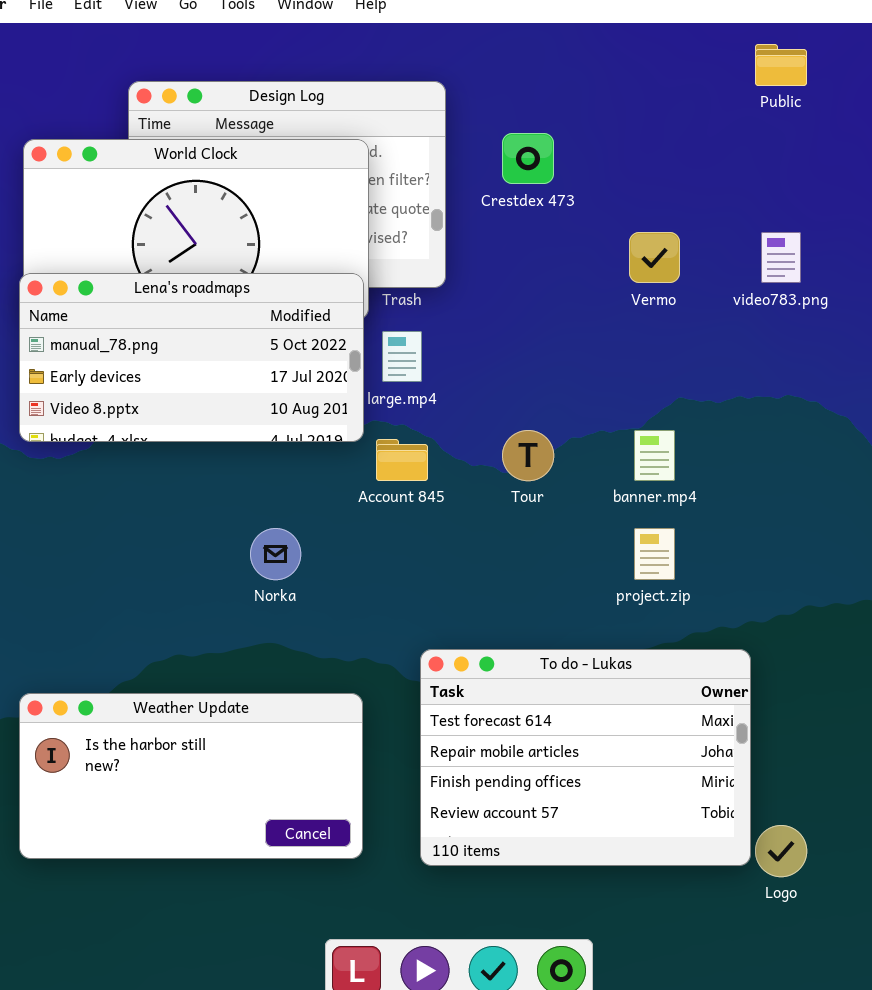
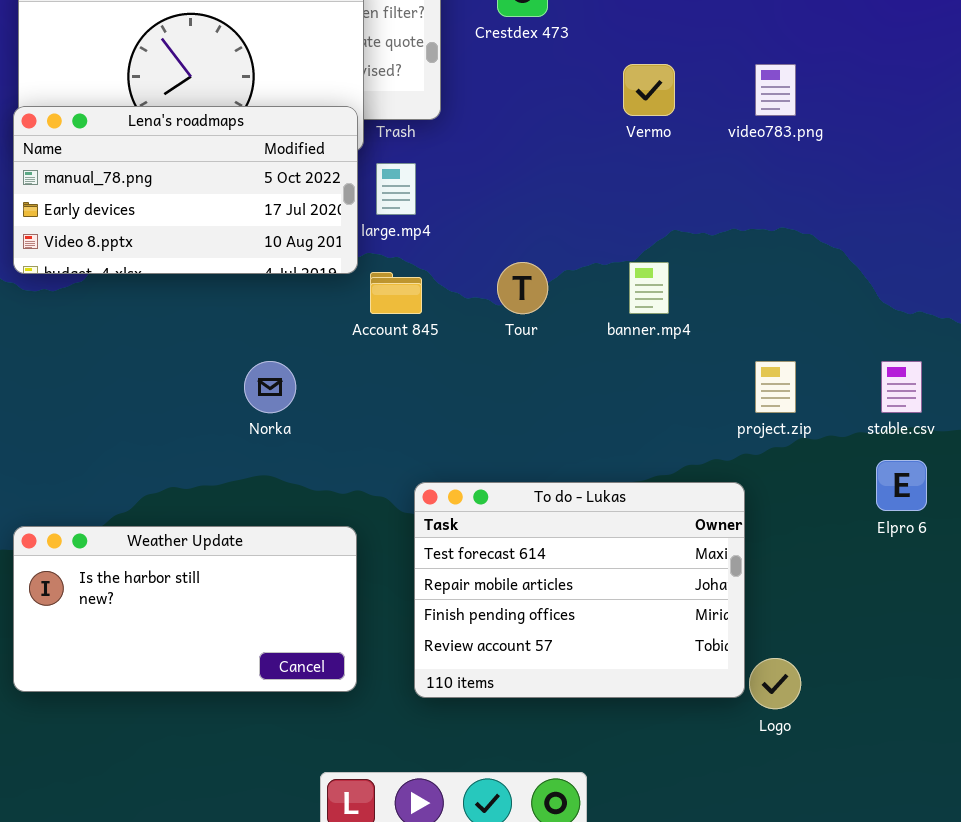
project.zip: [634,528,675,580] -> [755,361,796,413], moved

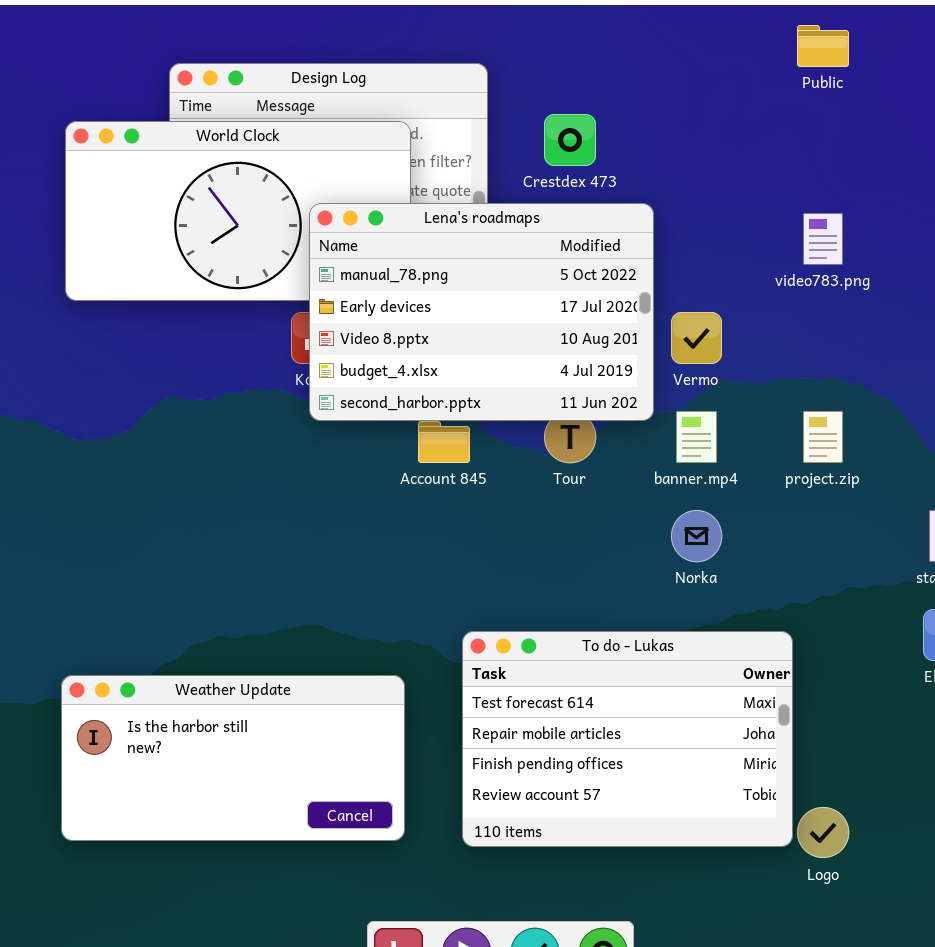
Vermo: [623,64,675,116] -> [671,312,722,364], moved
Lena's roadmaps: [13,106,358,274] -> [309,203,654,421], moved, resized
Norka: [244,361,296,413] -> [671,510,722,562], moved
project.zip: [755,361,796,413] -> [803,411,843,463], moved

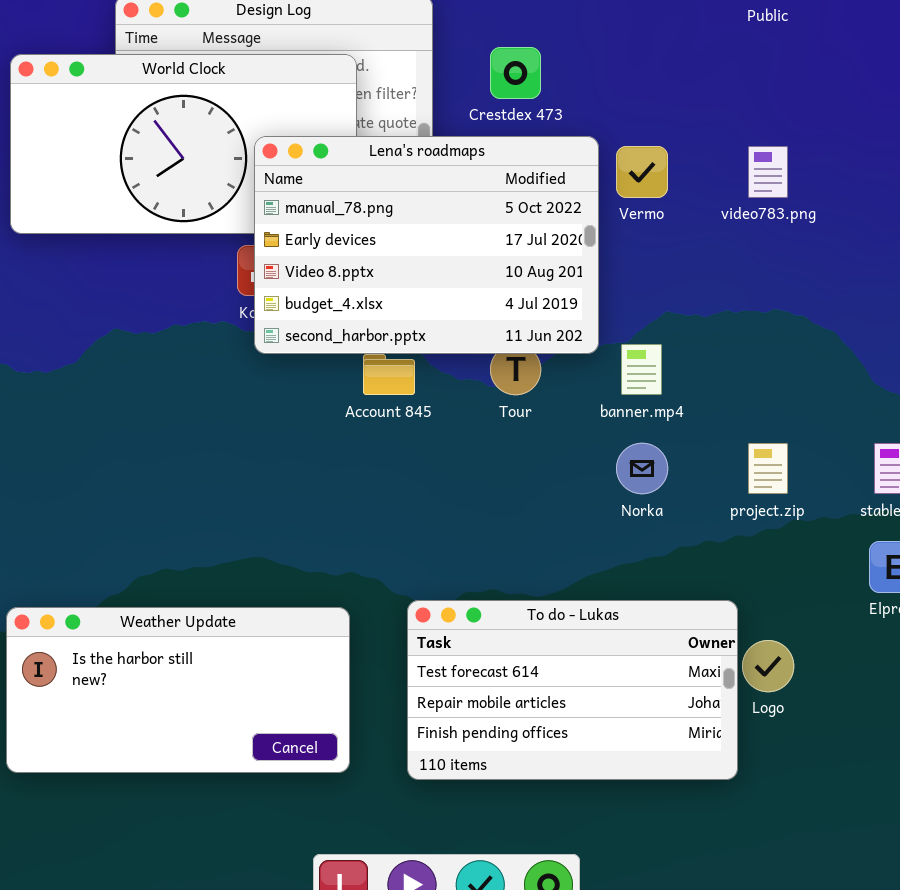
Vermo: [671,312,722,364] -> [616,146,668,198], moved
project.zip: [803,411,843,463] -> [748,443,788,494], moved
To do - Lukas: [462,631,793,847] -> [407,600,738,780], resized
Logo: [797,807,849,858] -> [742,640,794,692], moved

